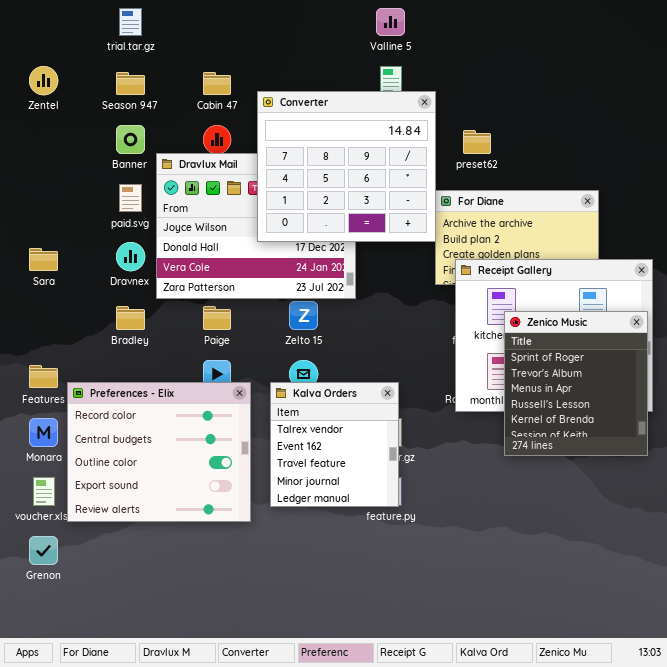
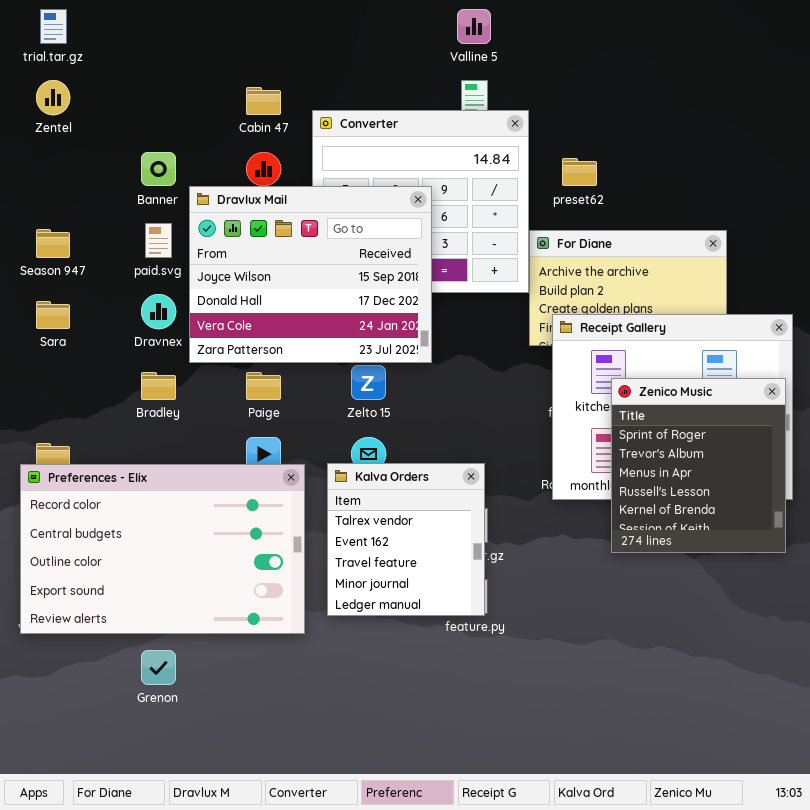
trial.tar.gz: [119,8,142,36] -> [40,9,67,44], moved
Season 947: [116,72,145,95] -> [36,229,70,258], moved
Dravlux Mail: [156,153,356,299] -> [189,186,432,363], raised
Preferences - Elix: [67,382,251,522] -> [20,464,305,634], resized
Grenon: [29,536,58,565] -> [141,650,176,685], moved

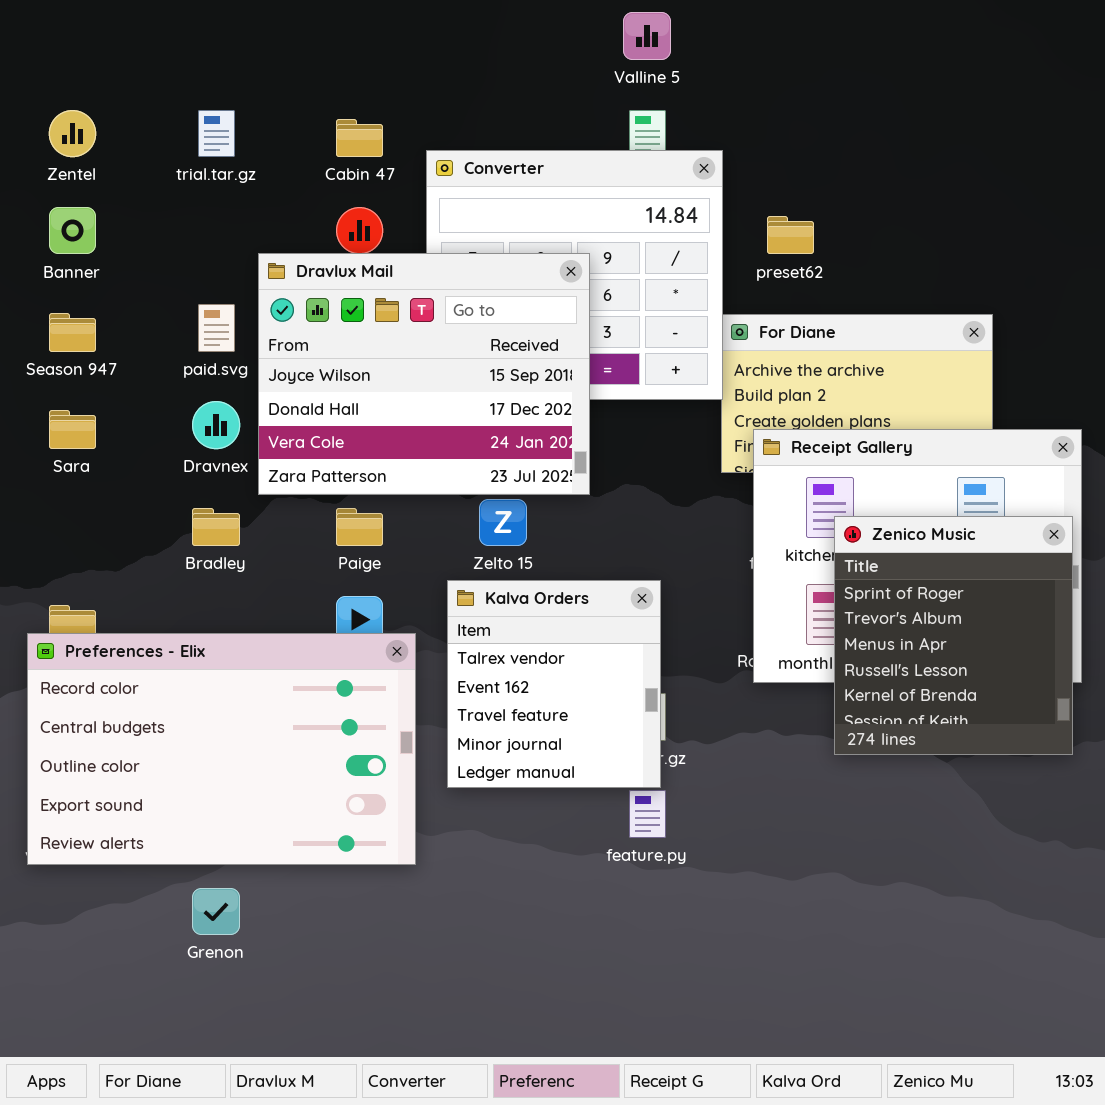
trial.tar.gz: [40,9,67,44] -> [198,110,235,157], moved
Banner: [141,152,176,186] -> [49,207,96,254], moved
Kalva Orders: [327,463,485,616] -> [447,580,661,788], moved

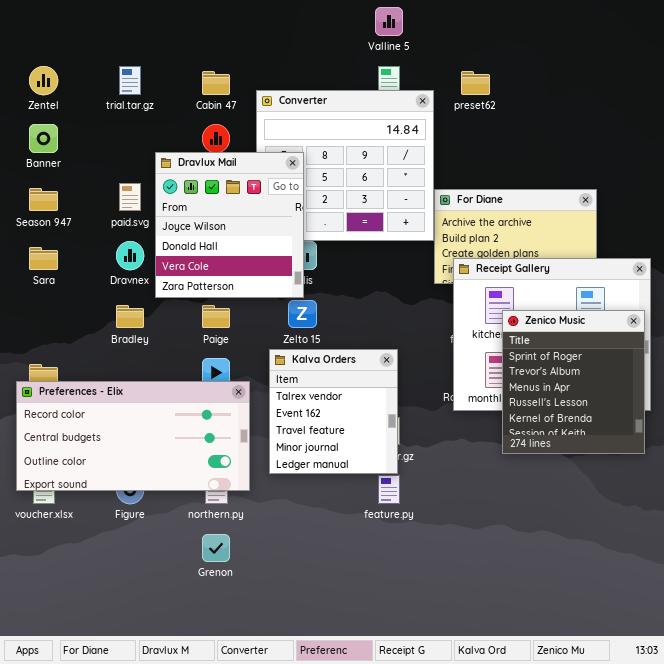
preset62: [767,216,814,254] -> [461,71,490,95], moved
Dravlux Mail: [258,253,590,495] -> [155,152,304,298], resized
Preferences - Elix: [27,633,416,865] -> [16,381,250,491], resized
Grenon: [192,888,240,935] -> [202,534,230,562], moved

